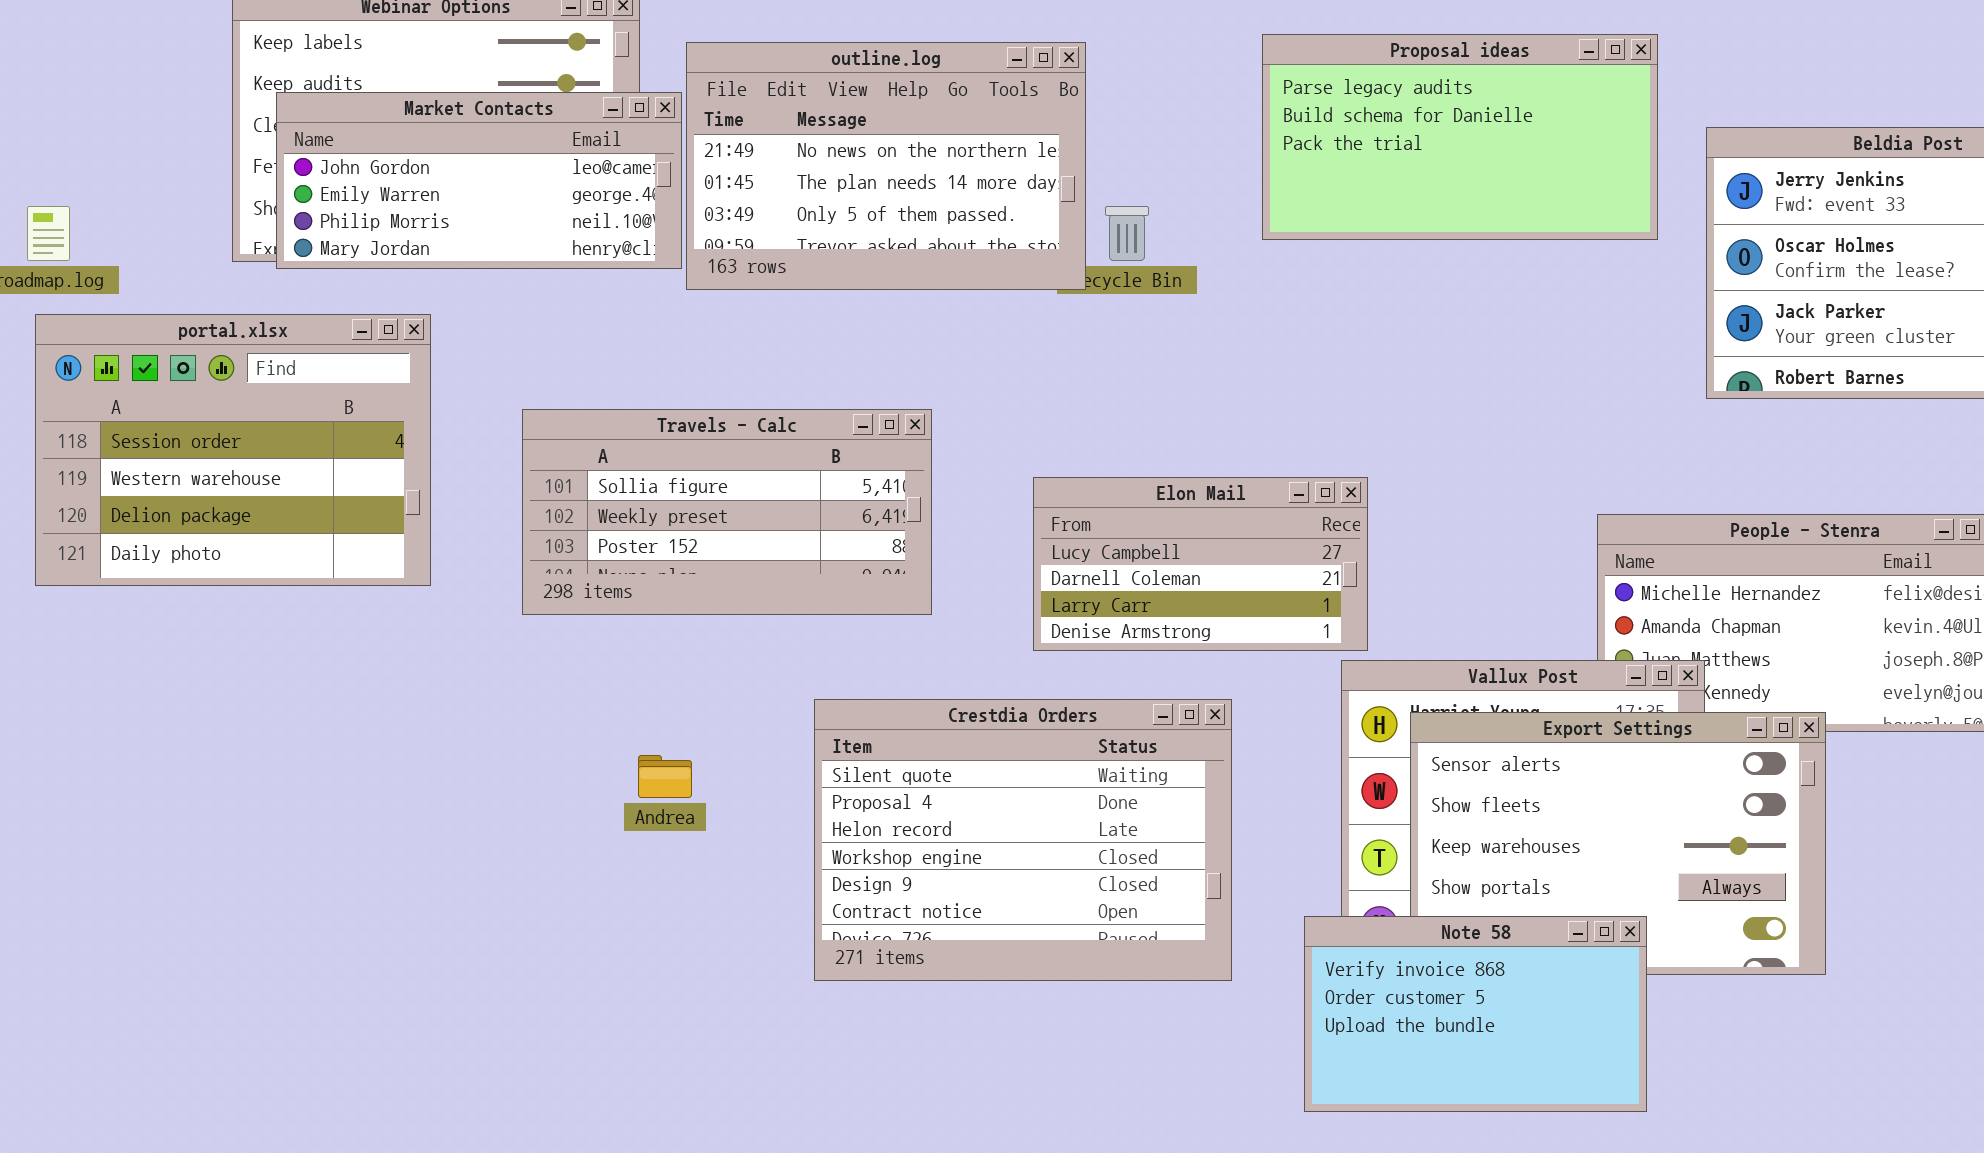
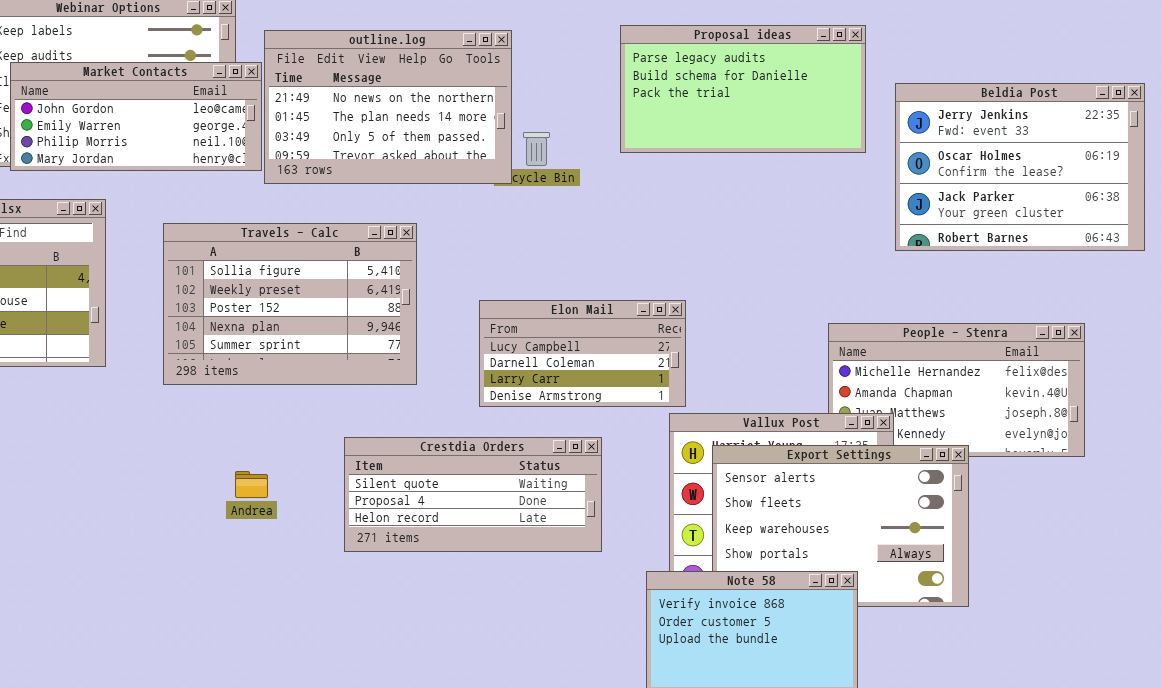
Travels - Calc: [522,409,932,615] -> [163,223,417,385], resized
Crestdia Orders: [814,699,1232,981] -> [344,437,602,552], resized

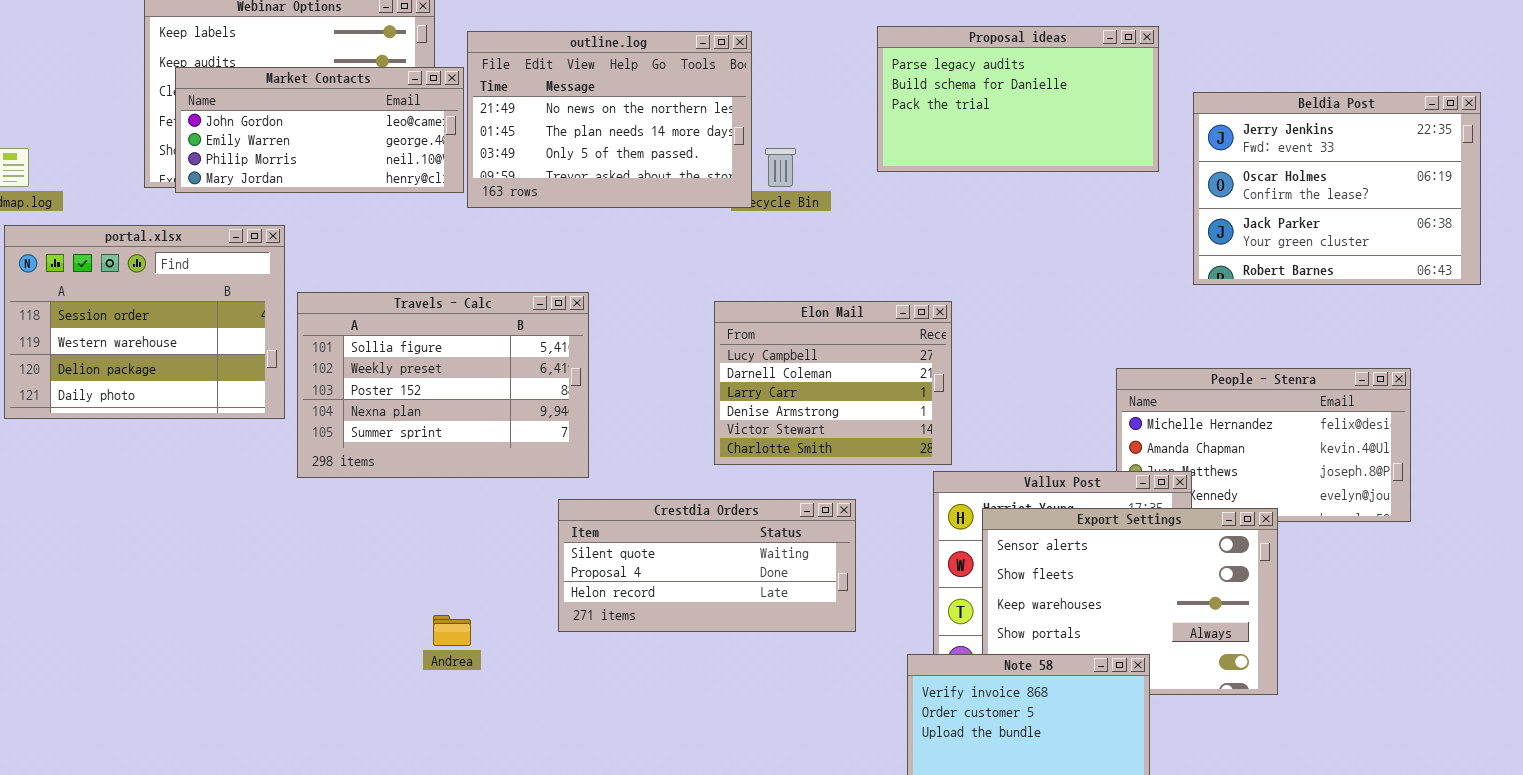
Travels - Calc: [163,223,417,385] -> [297,292,589,478], moved
Elon Mail: [479,300,686,407] -> [714,301,952,465], resized
Andrea: [235,471,268,498] -> [433,615,471,646], moved

